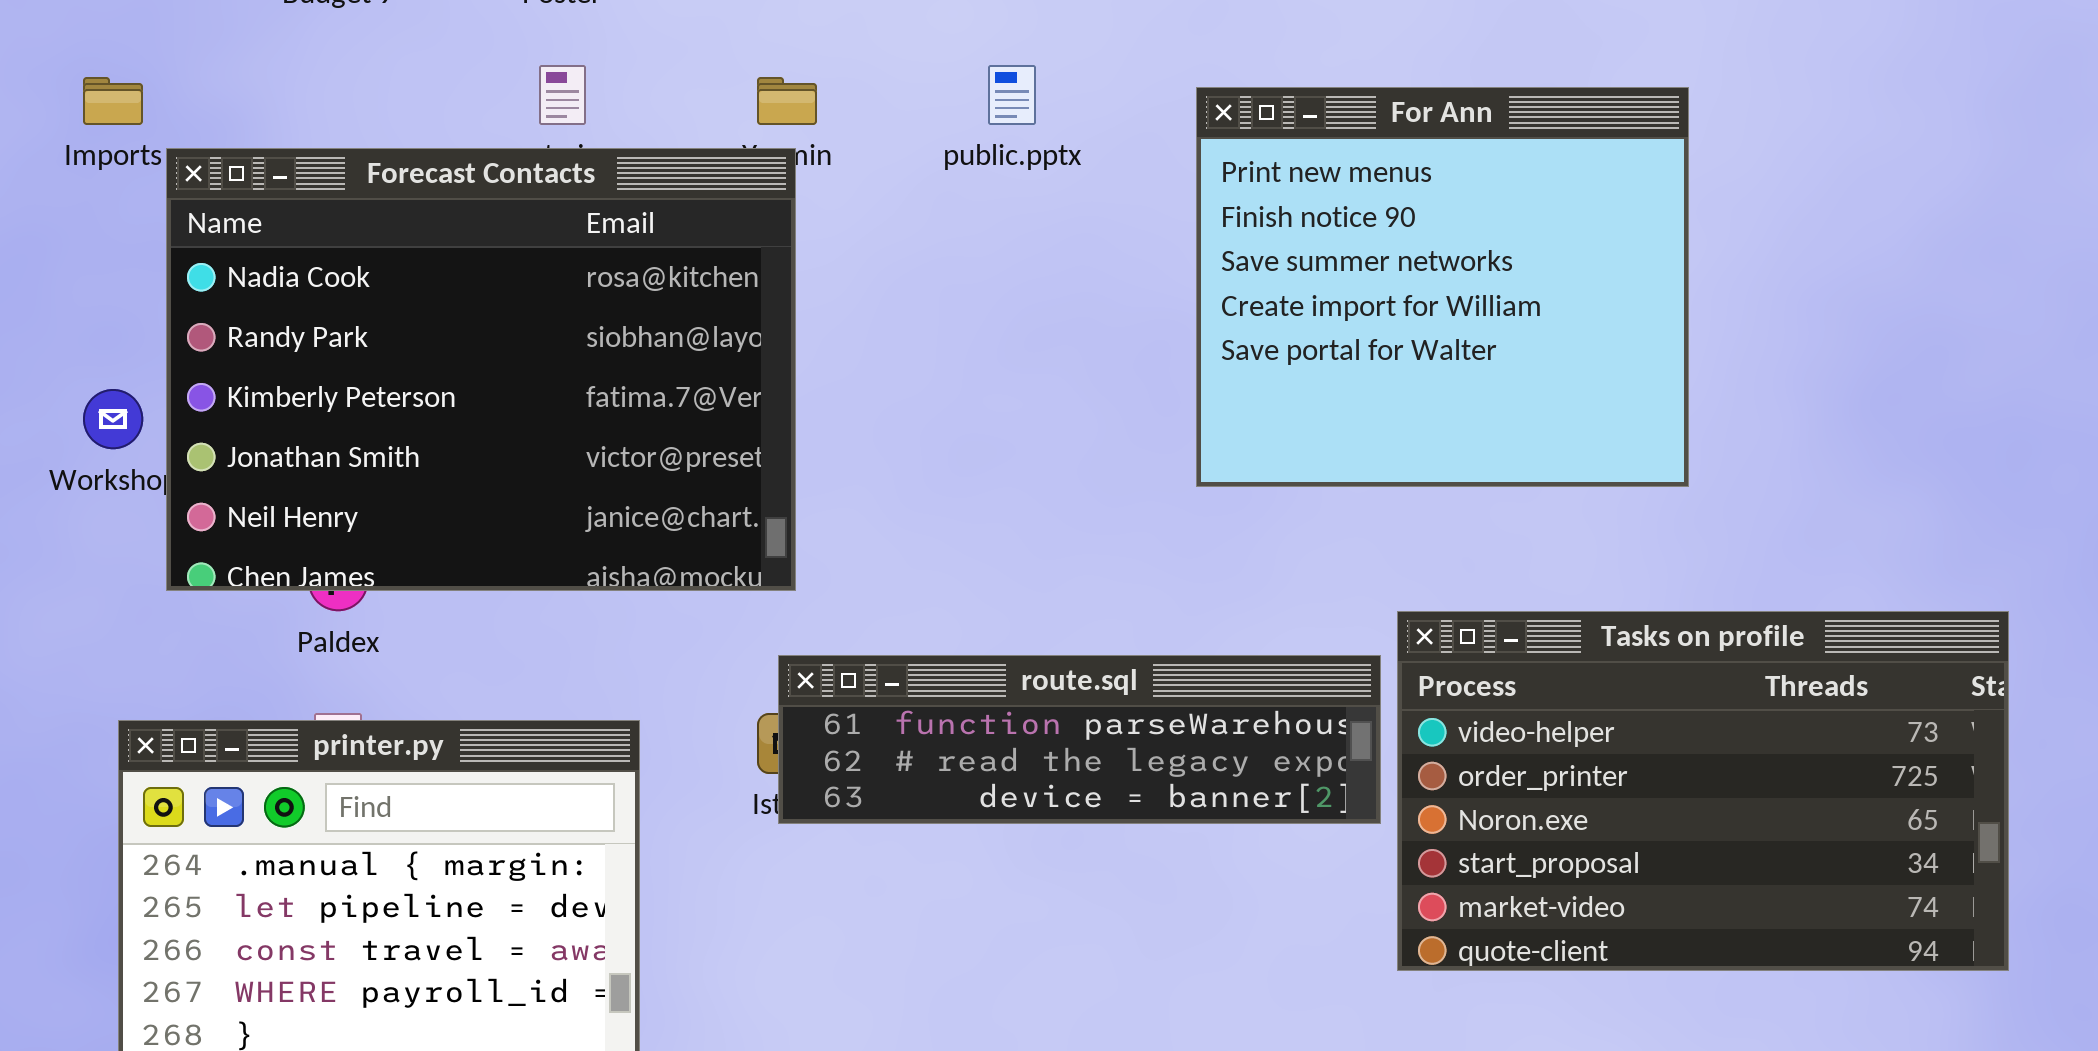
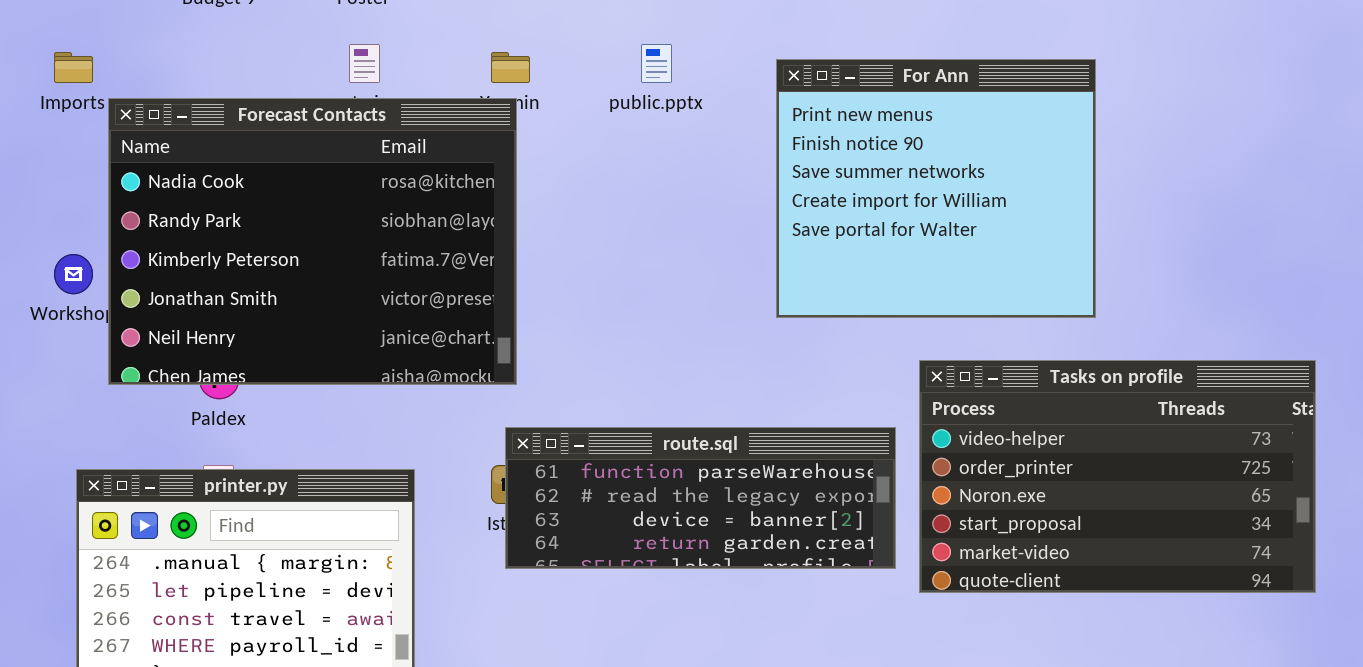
Tasks on profile: [1397,611,2009,971] -> [919,360,1316,593], moved
route.sql: [778,655,1381,824] -> [505,427,896,569], resized

